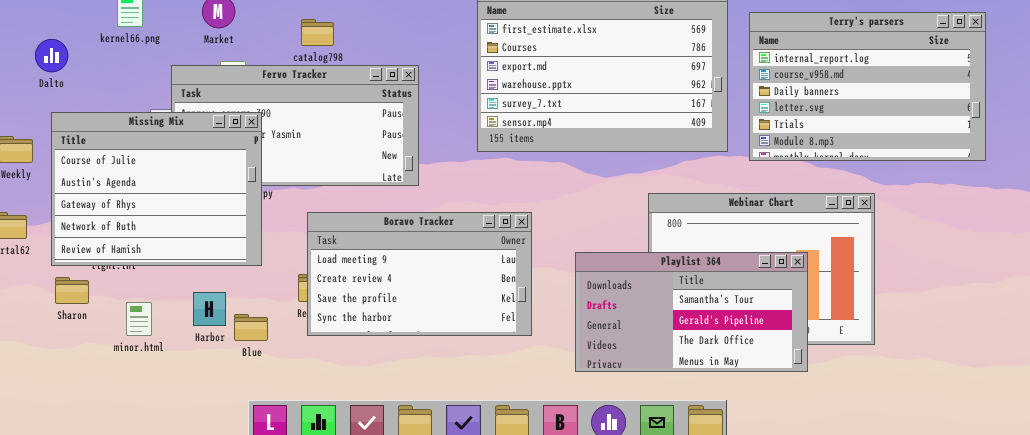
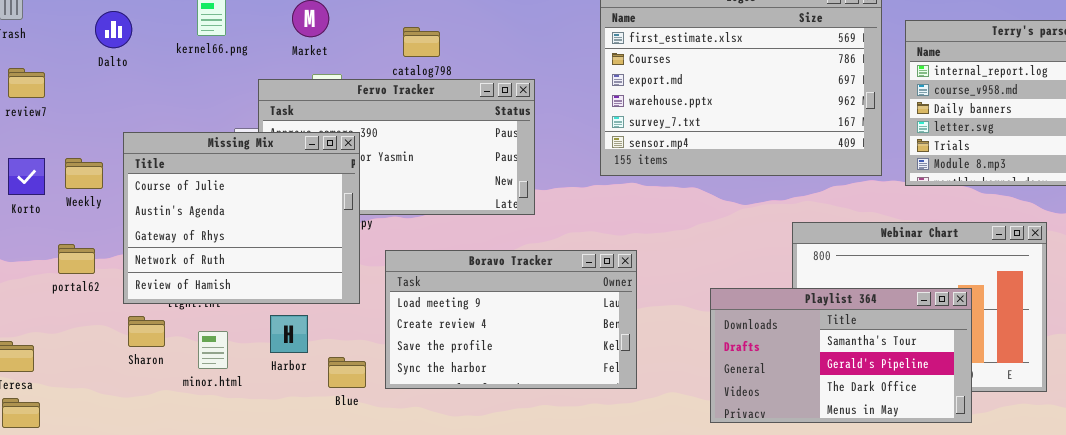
Dalto: [35,39,68,72] -> [95,11,132,48], moved
Boravo Tracker: [307,212,532,336] -> [385,250,637,389], moved
Harbor: [193,292,226,326] -> [270,315,308,353], moved
minor.html: [126,302,152,336] -> [198,331,228,369], moved

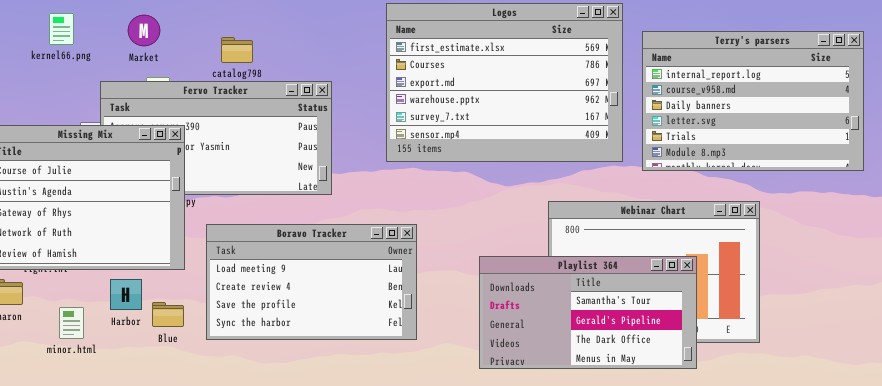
minor.html: [198,331,228,369] -> [59,307,84,339], moved
Blue: [328,357,366,388] -> [152,302,184,327], moved

